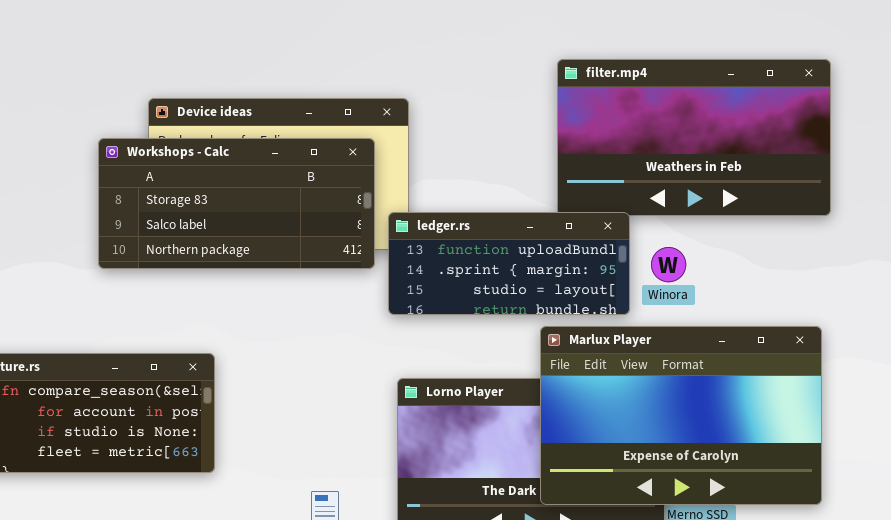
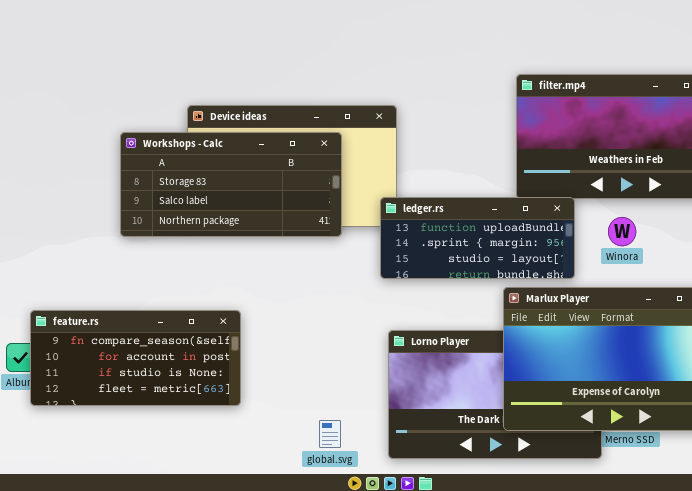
Workshops - Calc: [98,138,375,269] -> [120,132,342,237], moved
Winora: [651,247,686,282] -> [608,217,636,246], moved

